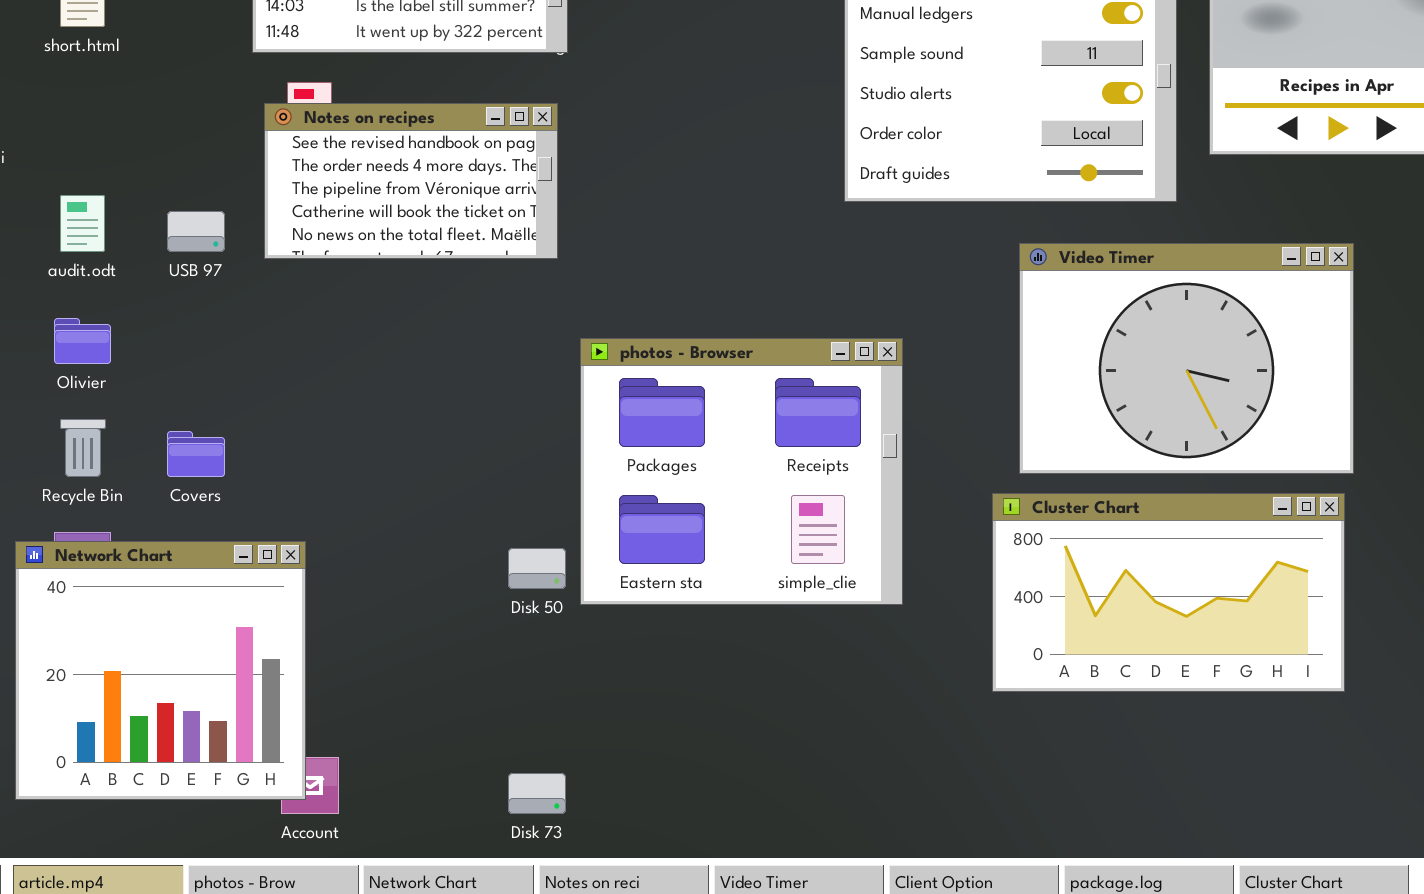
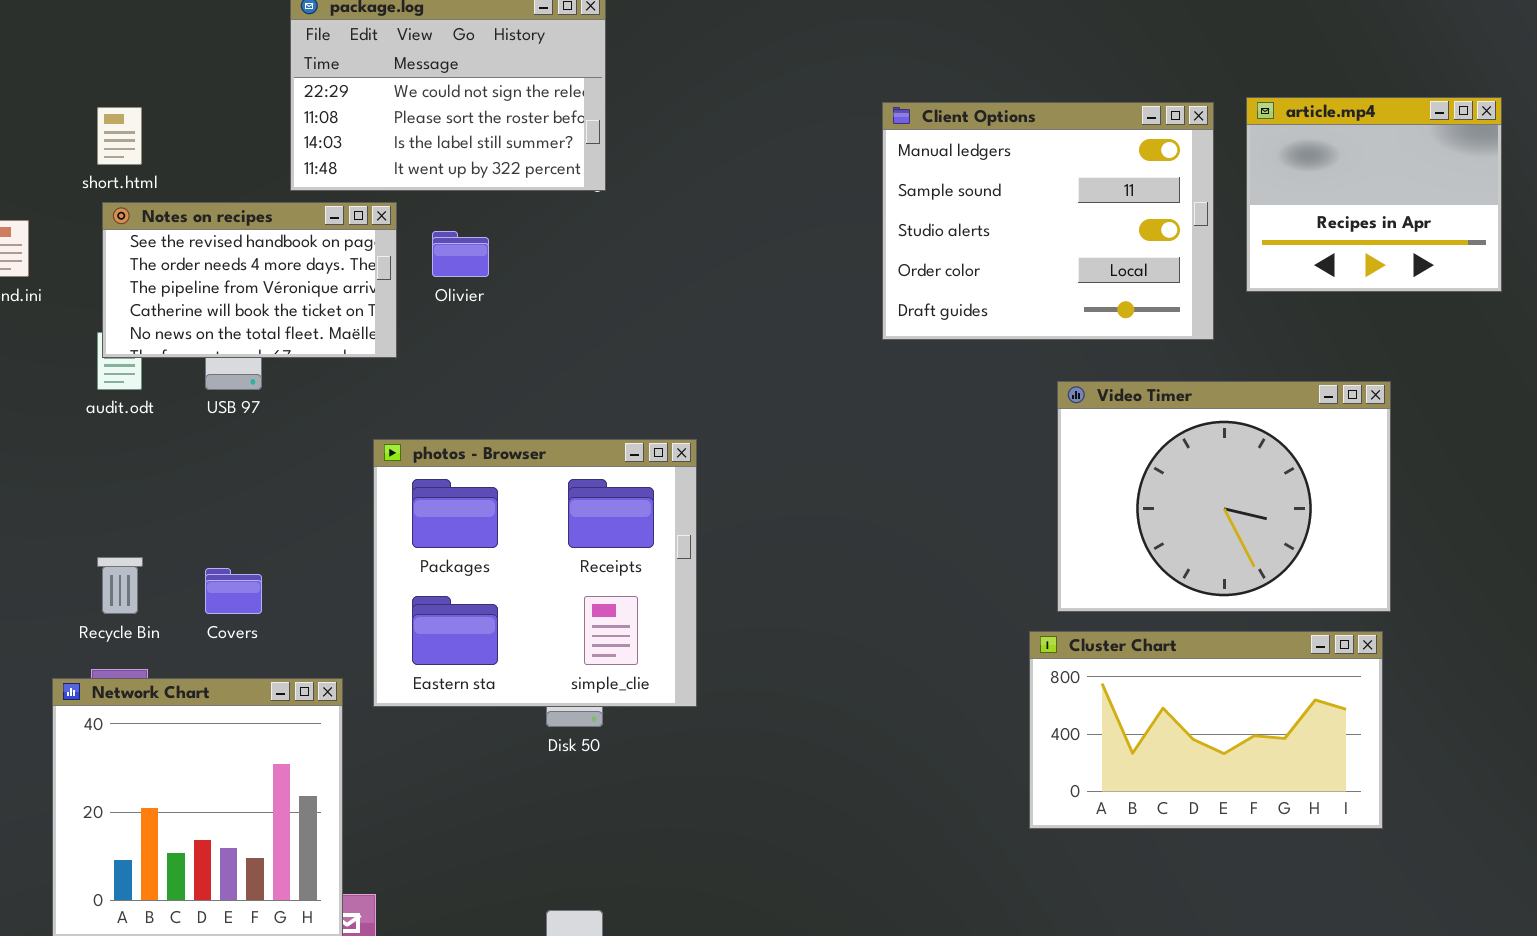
Notes on recipes: [264,103,558,259] -> [102,202,397,358], moved
Olivier: [54,318,111,364] -> [432,231,489,277], moved
photos - Browser: [580,338,903,605] -> [373,439,697,707], moved

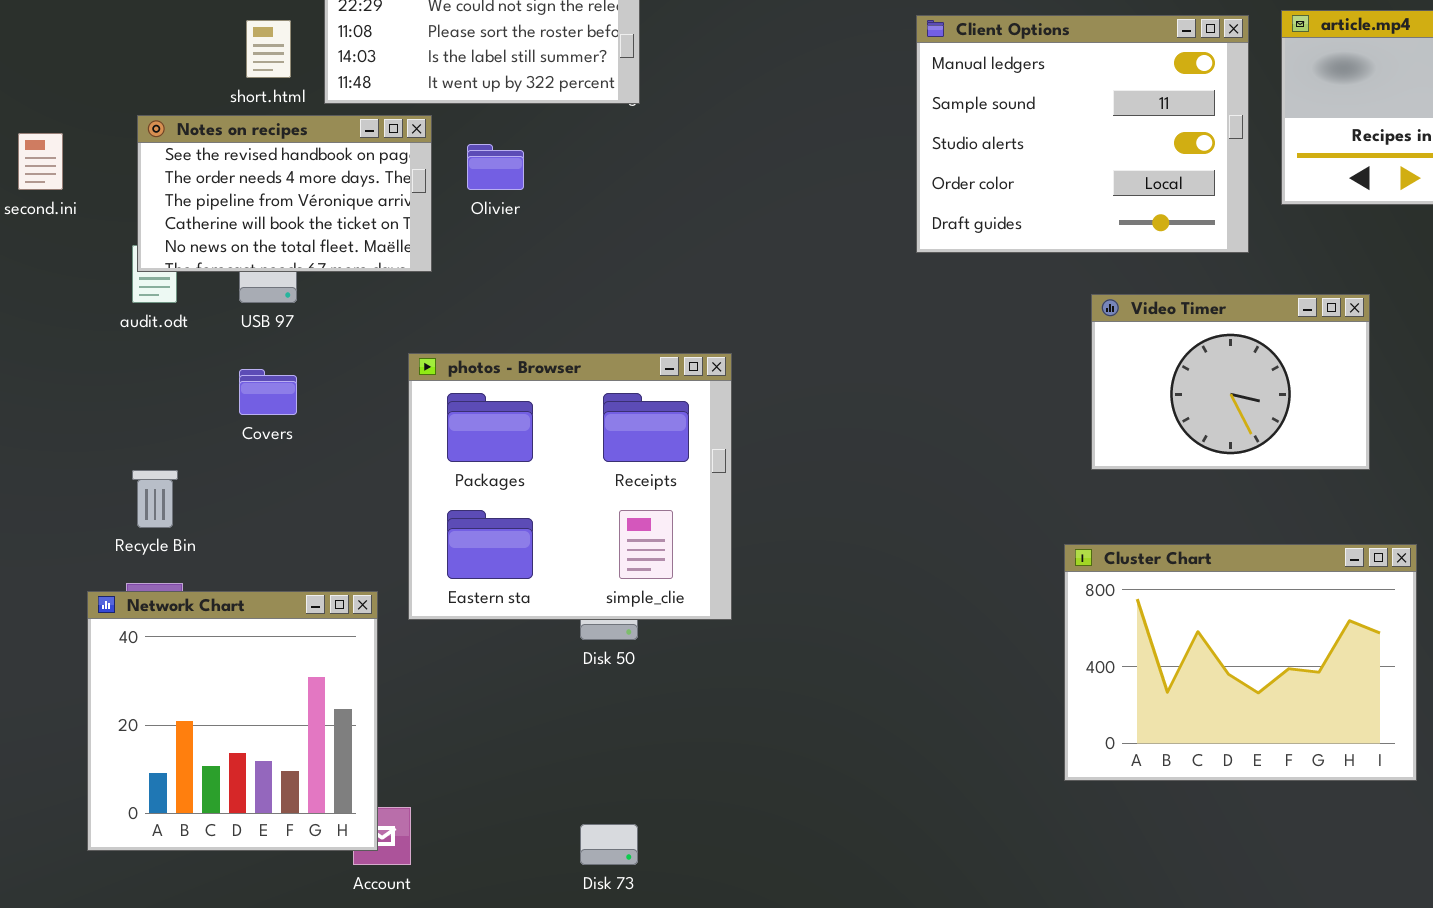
short.html: [97,107,142,165] -> [246,20,291,78], moved
Video Timer: [1057,381,1391,612] -> [1091,294,1370,470], resized
Covers: [205,568,262,614] -> [239,369,297,415], moved
Cluster Chart: [1029,631,1383,829] -> [1064,544,1417,781], resized

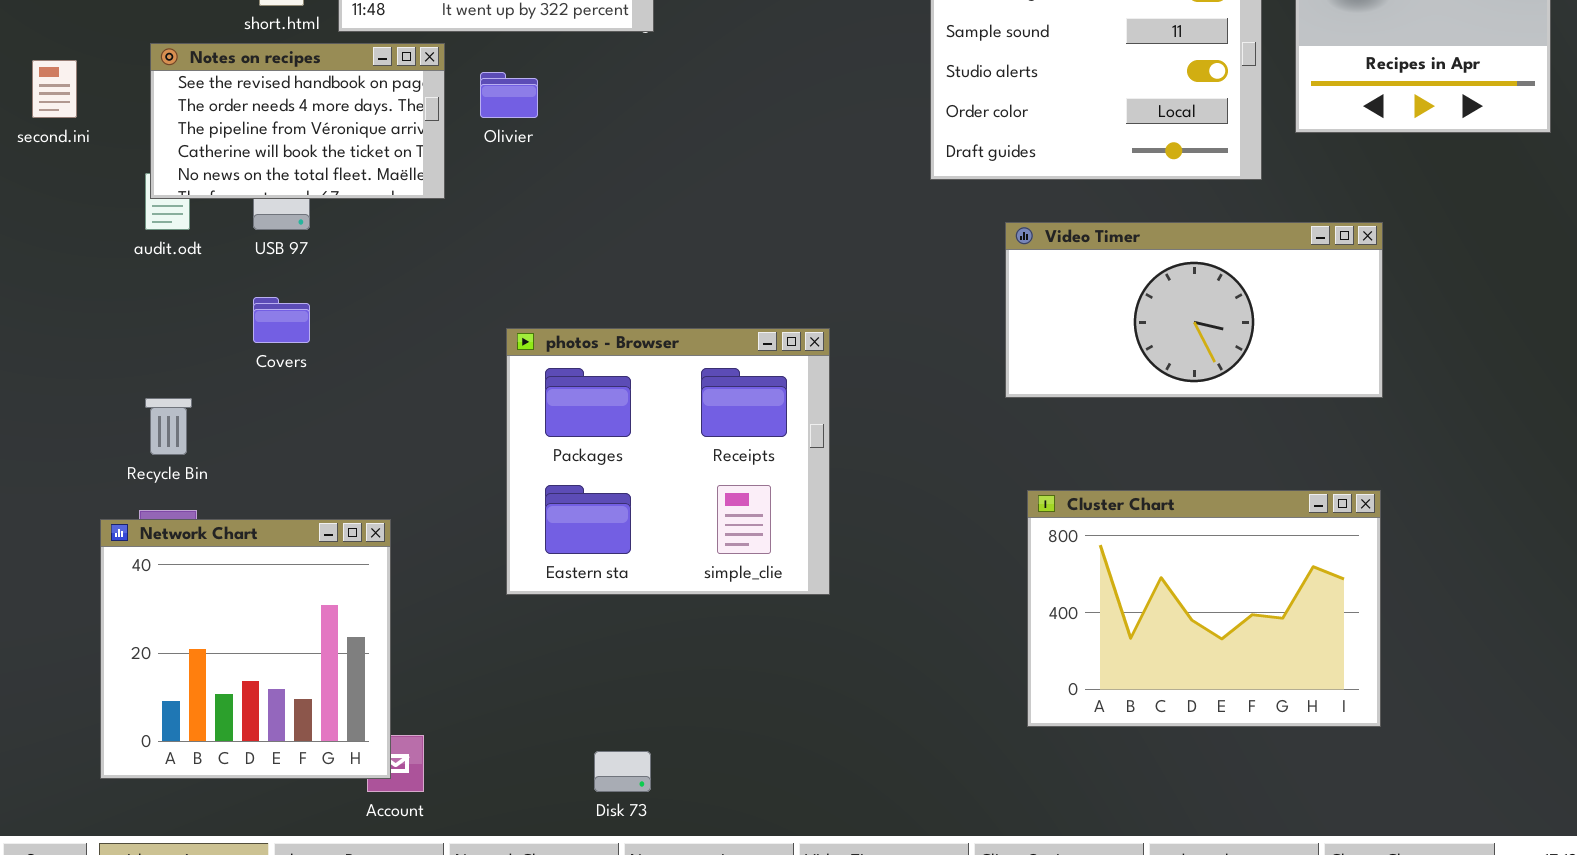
Video Timer: [1091,294,1370,470] -> [1005,222,1383,398], resized
photos - Browser: [408,353,732,620] -> [506,328,830,595], moved
Cluster Chart: [1064,544,1417,781] -> [1027,490,1381,727], moved

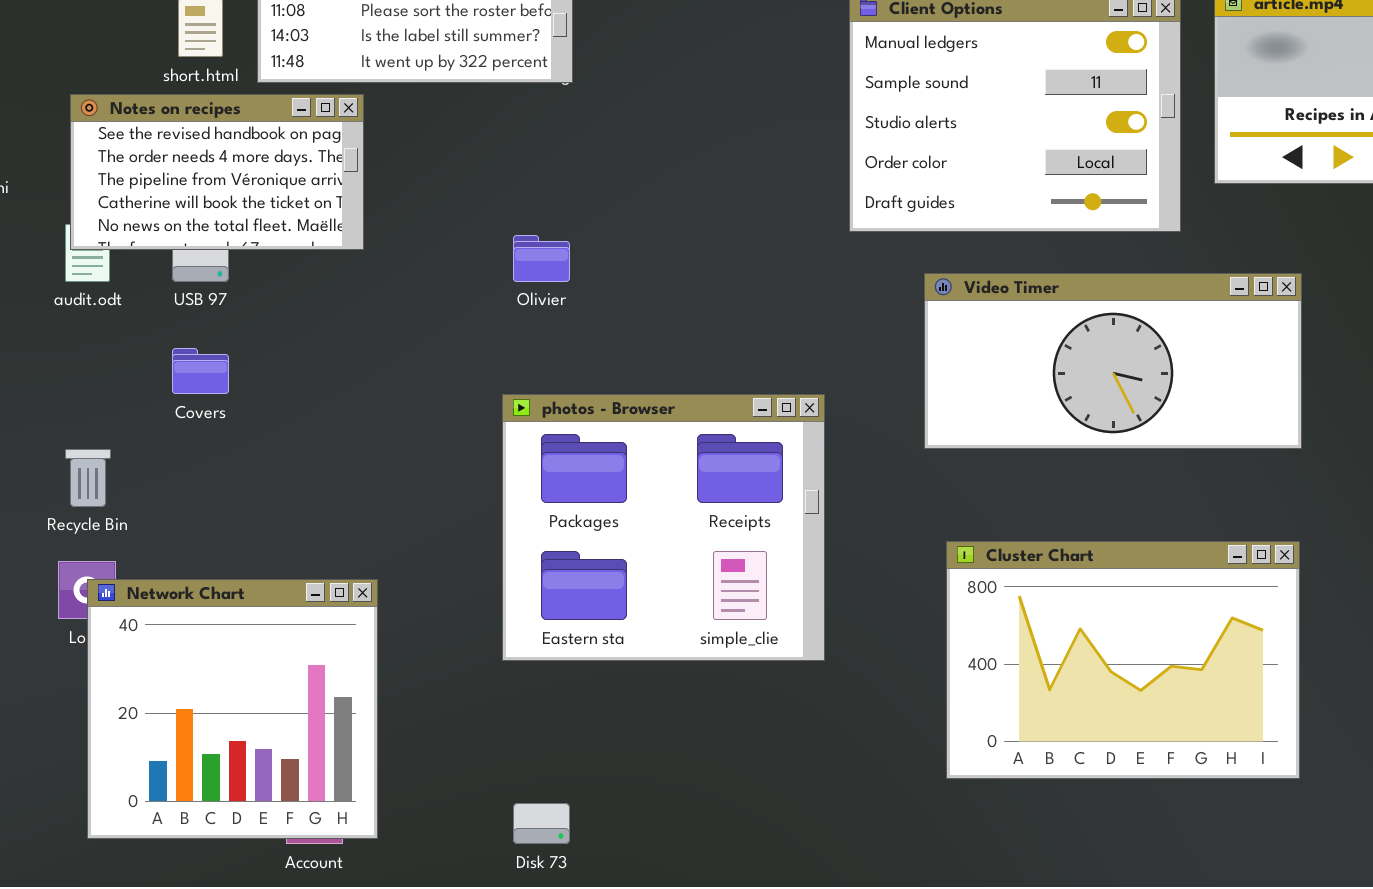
Olivier: [480,72,538,118] -> [513,235,570,282], moved
photos - Browser: [506,328,830,595] -> [502,394,825,661], moved
Network Chart: [100,519,391,779] -> [87,579,378,839], moved

